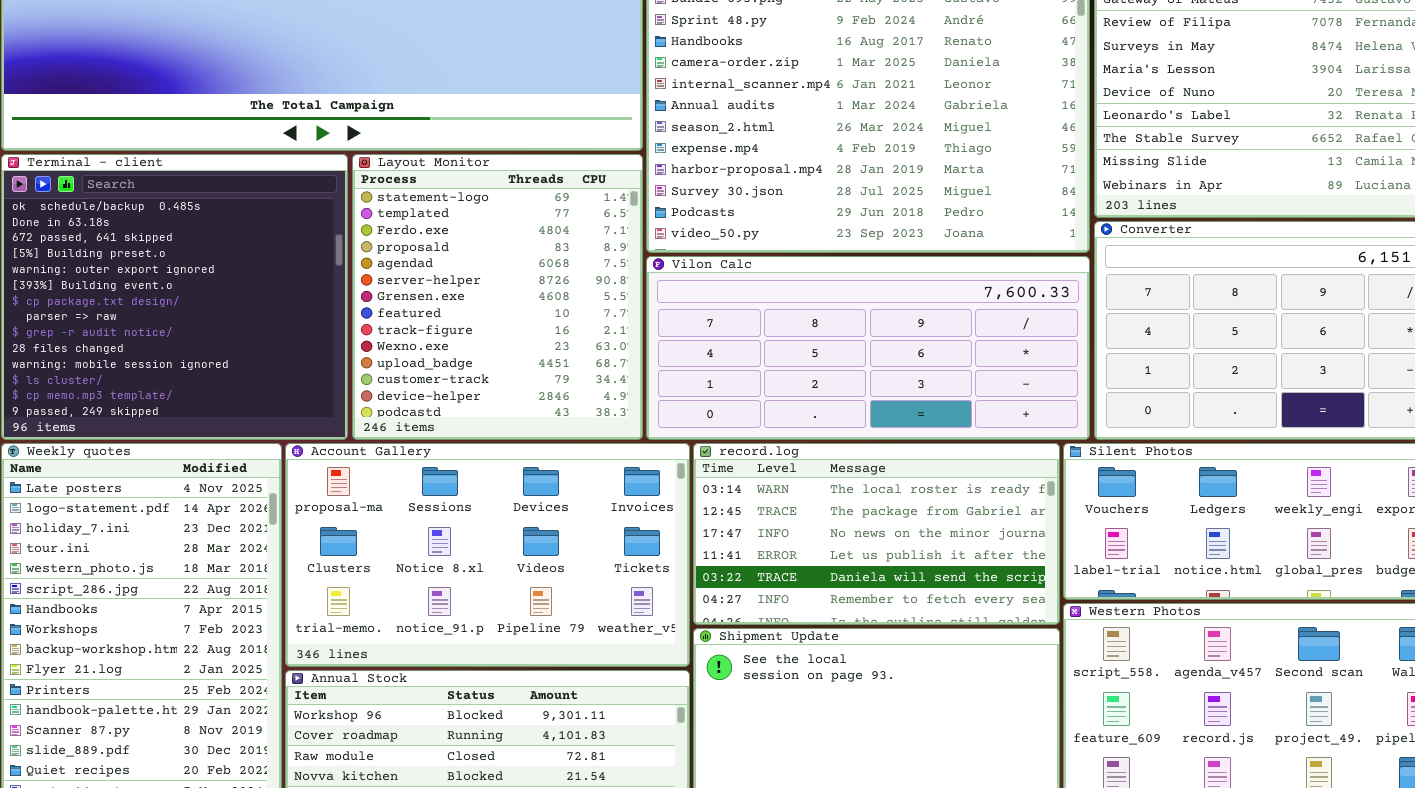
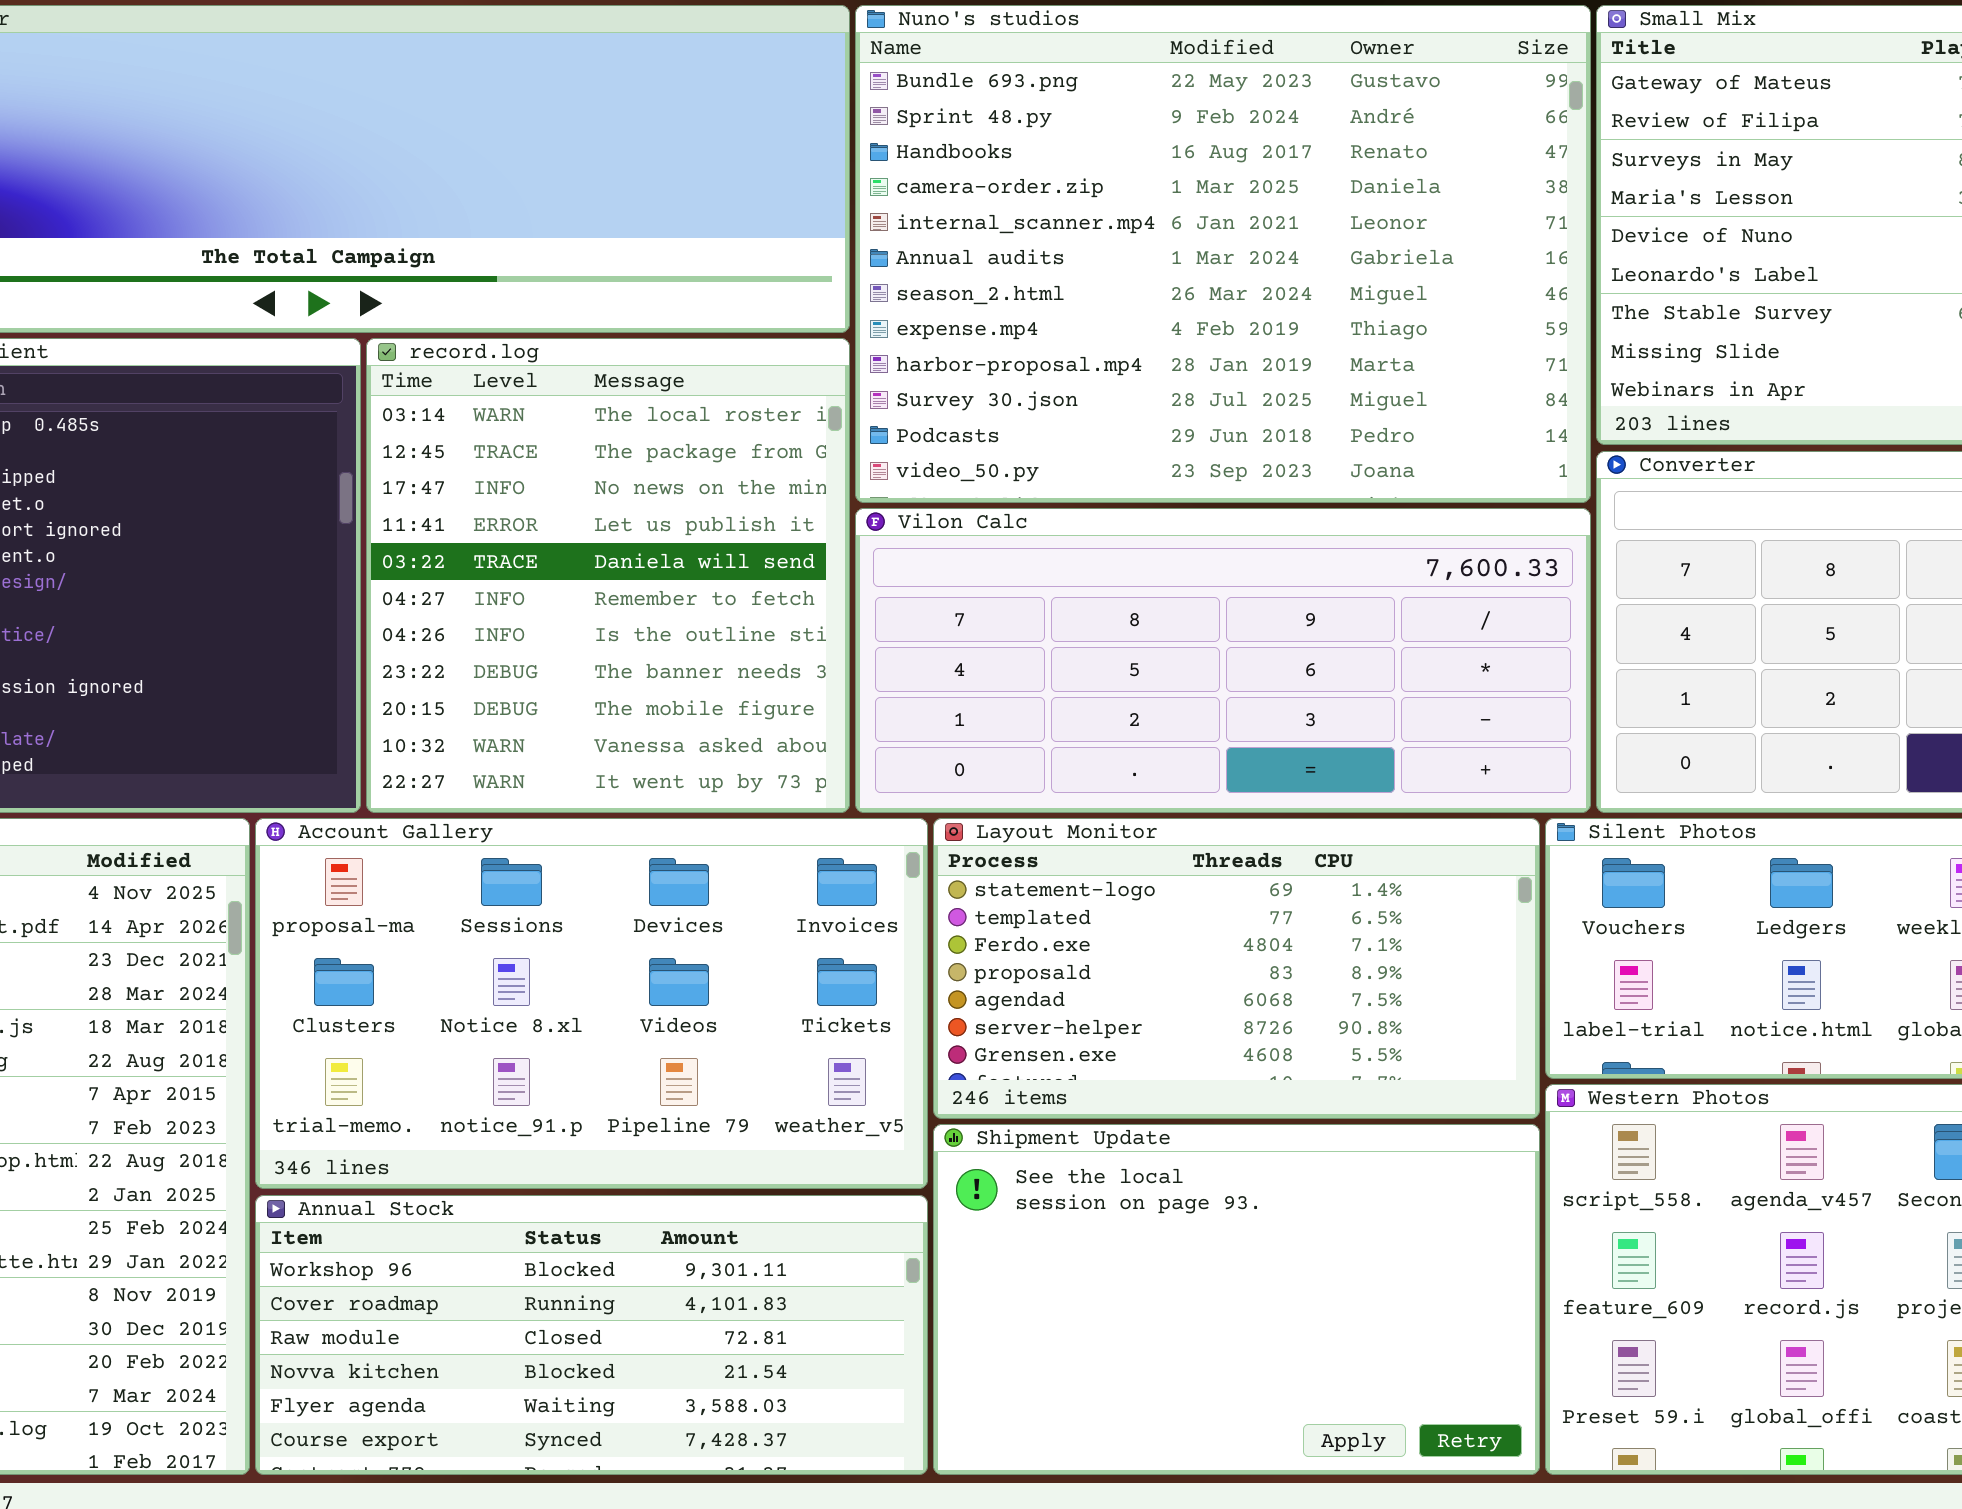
Layout Monitor: [352,154,643,440] -> [933,818,1540,1119], moved, resized
record.log: [693,443,1060,625] -> [366,338,850,813], moved, resized

